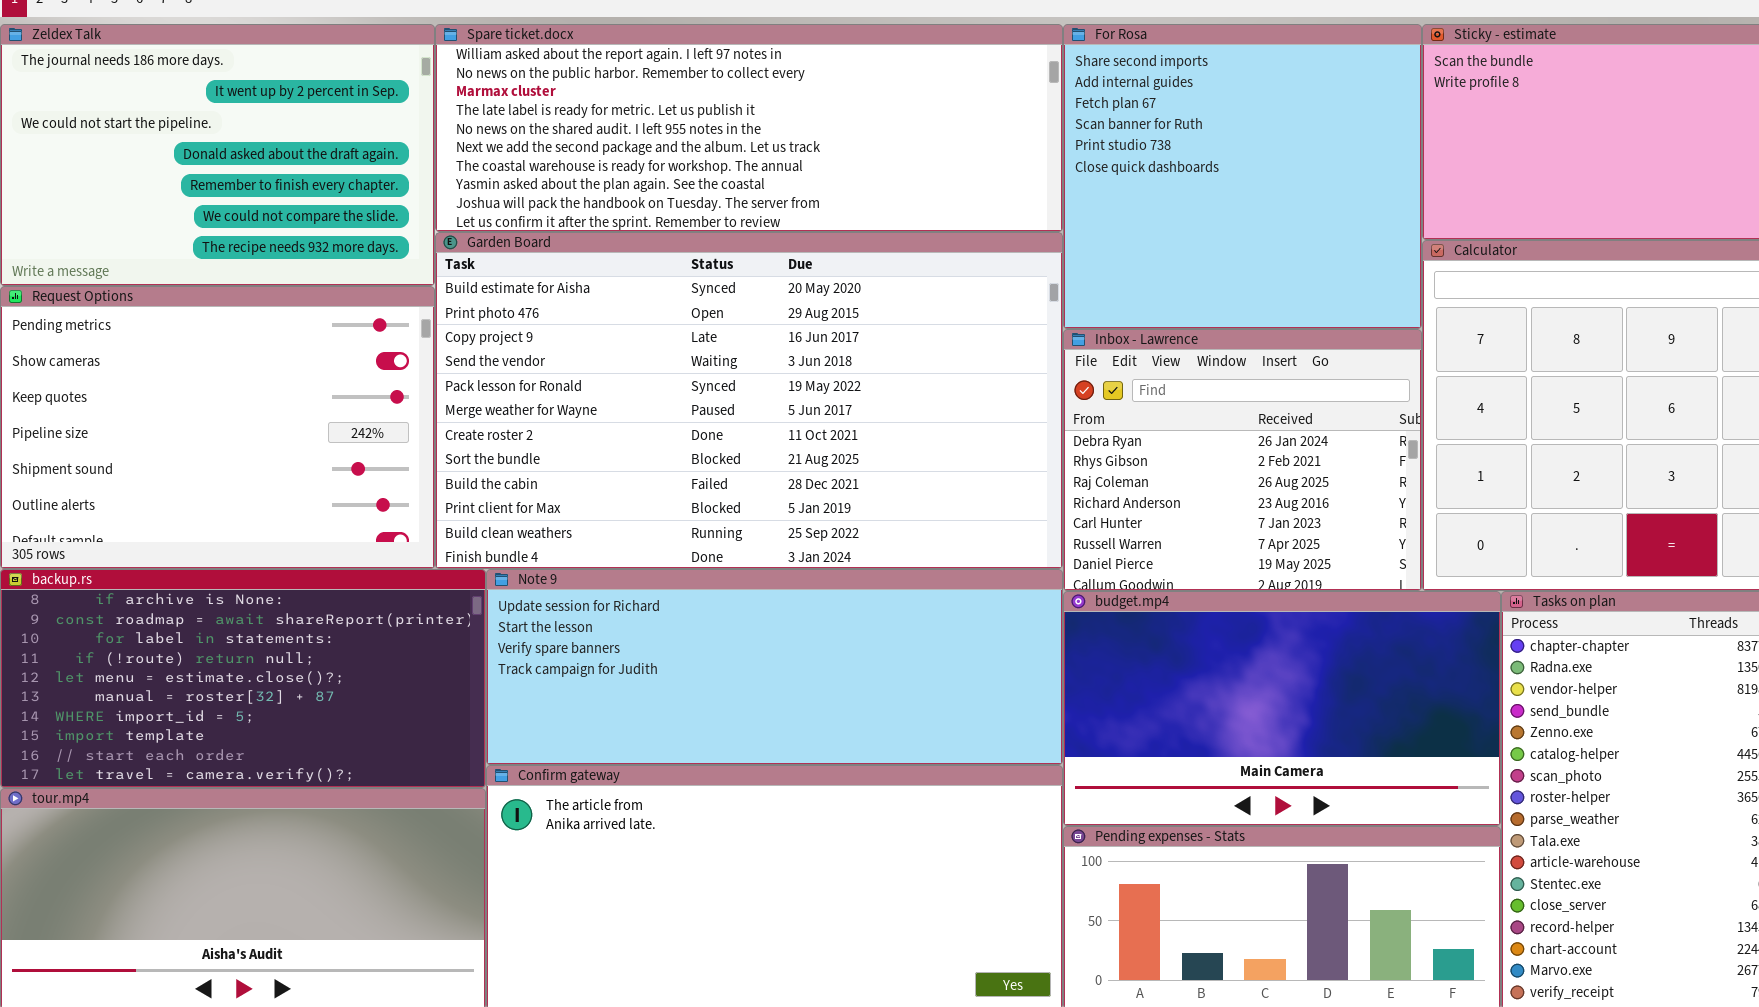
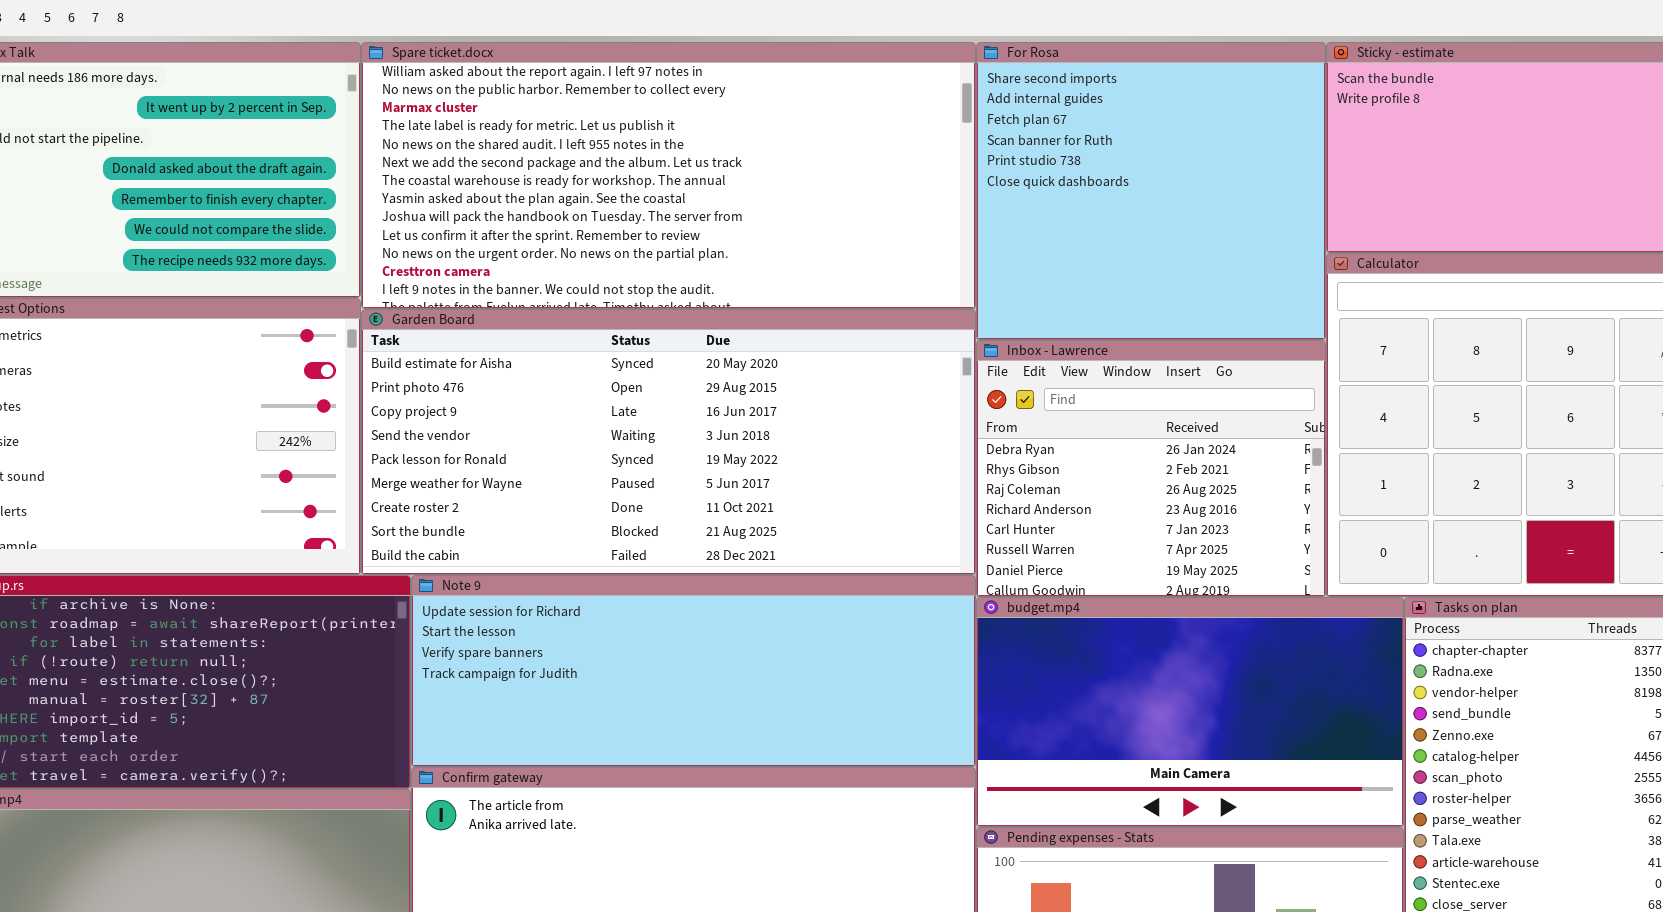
Spare ticket.docx: [435,24,1063,232] -> [361,42,976,309], resized
Garden Board: [435,232,1063,569] -> [361,309,976,575], resized

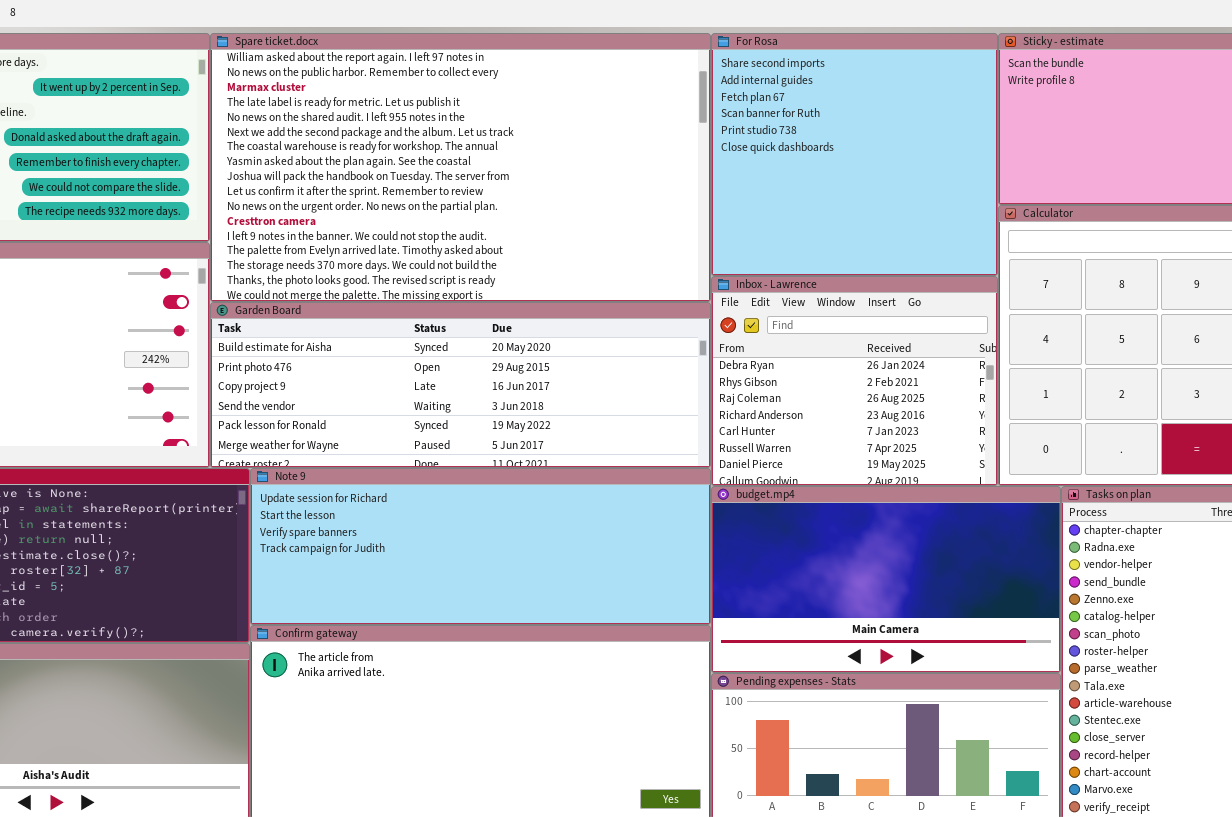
Spare ticket.docx: [361,42,976,309] -> [210,33,711,302], resized
Garden Board: [361,309,976,575] -> [210,302,711,468], resized

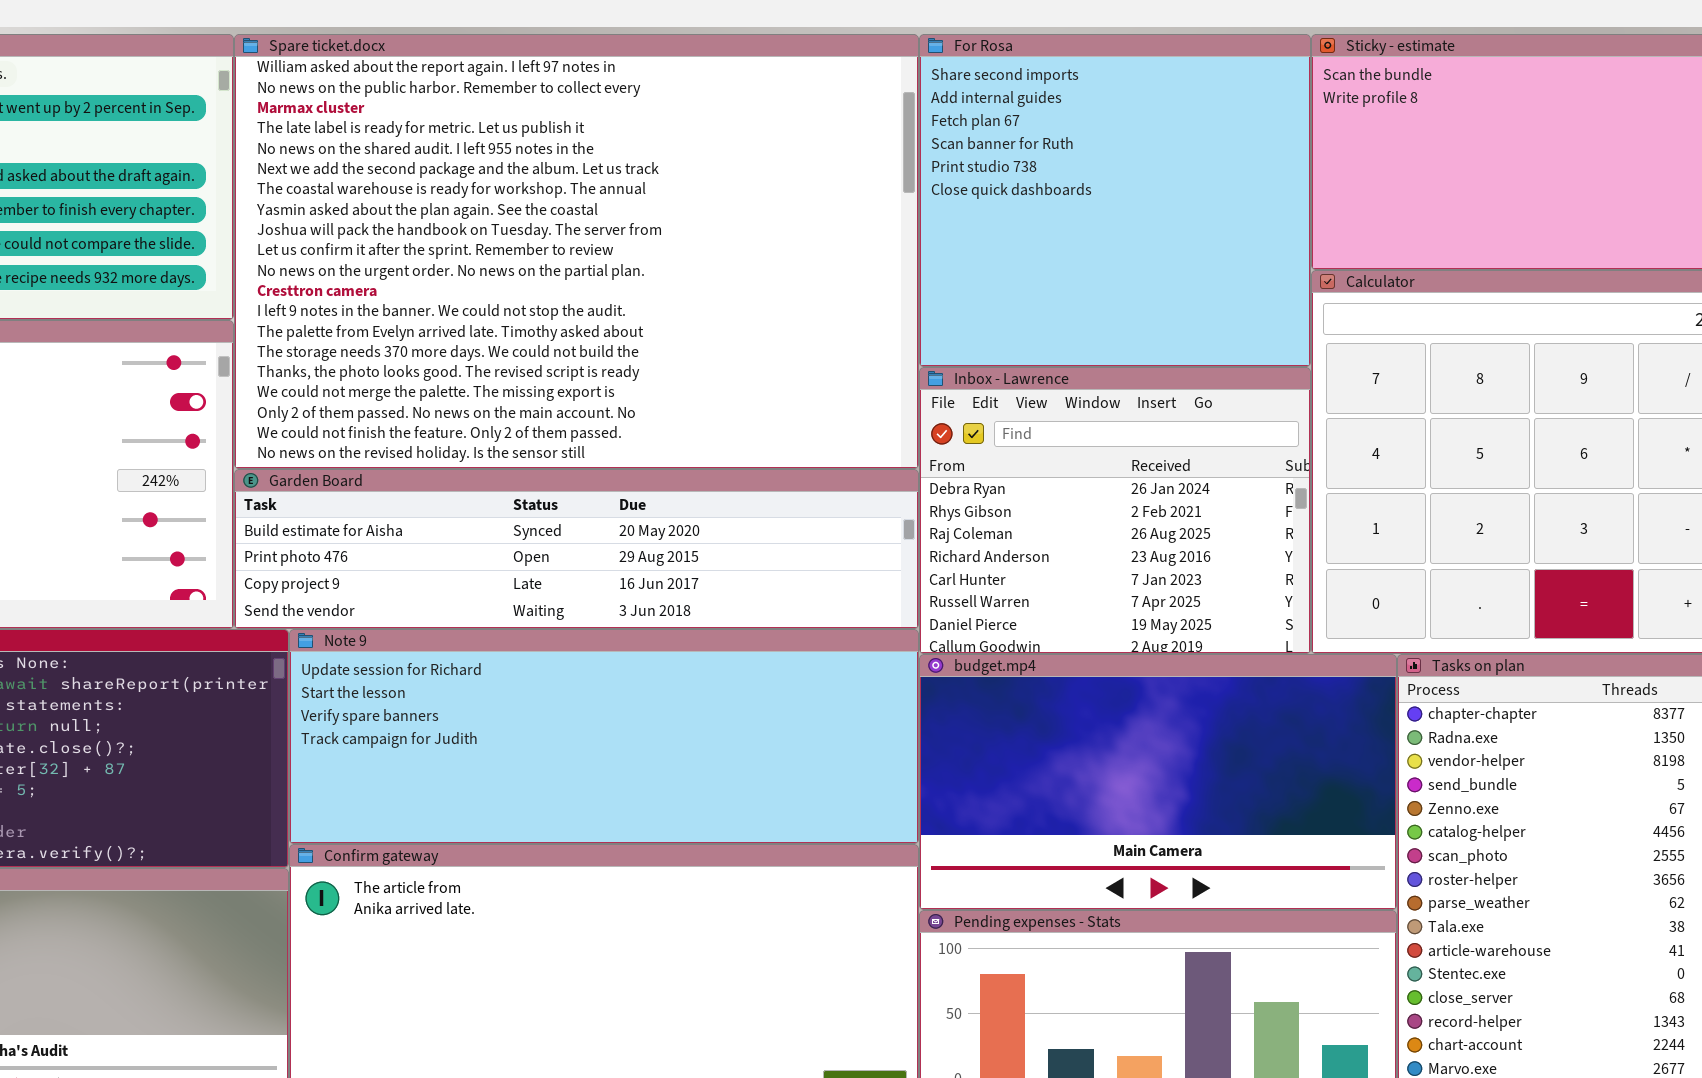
Spare ticket.docx: [210,33,711,302] -> [234,34,919,469], resized
Garden Board: [210,302,711,468] -> [234,469,919,629], resized

